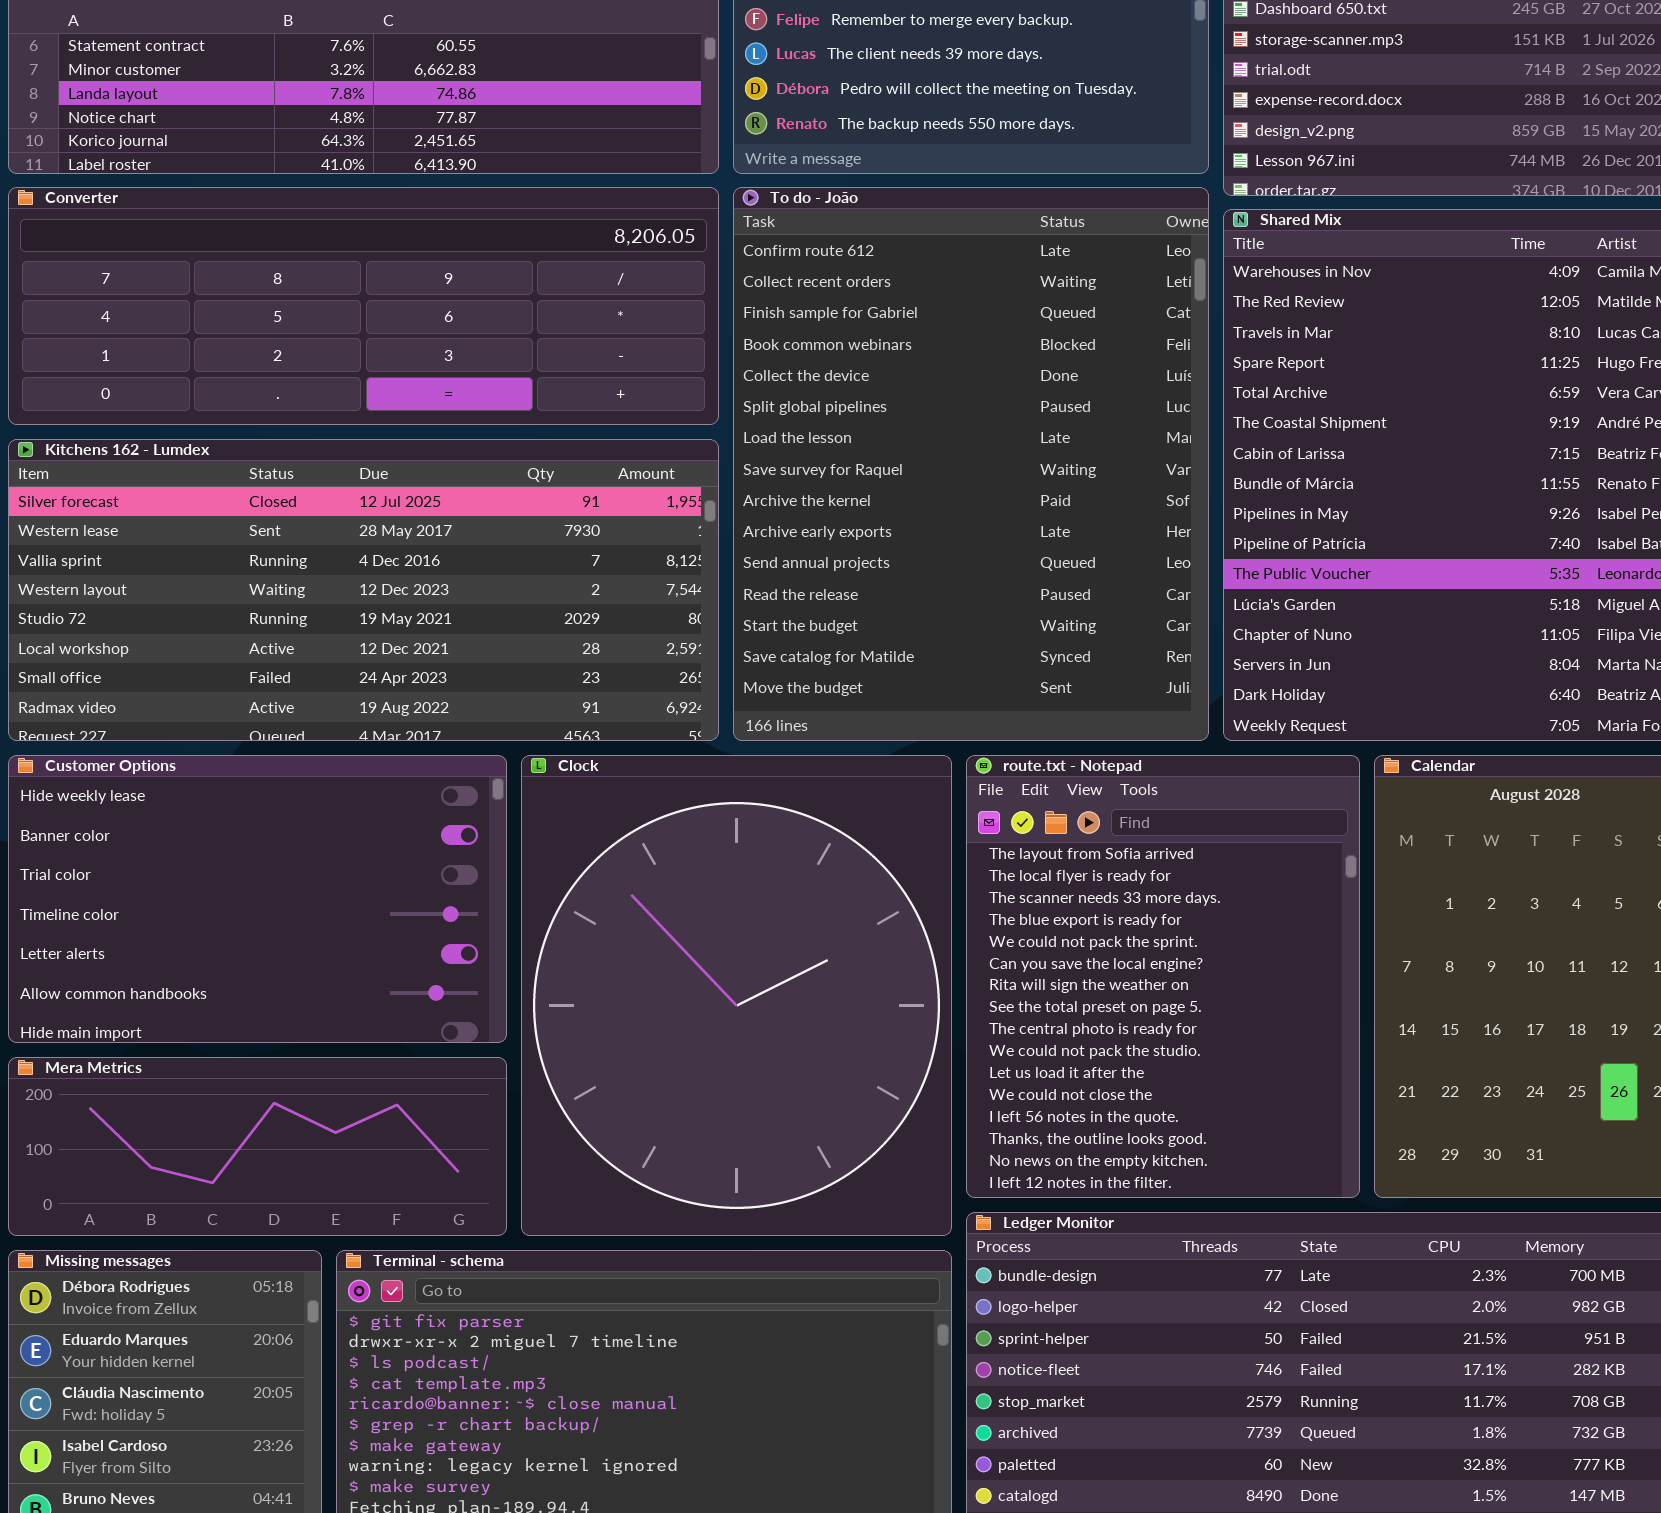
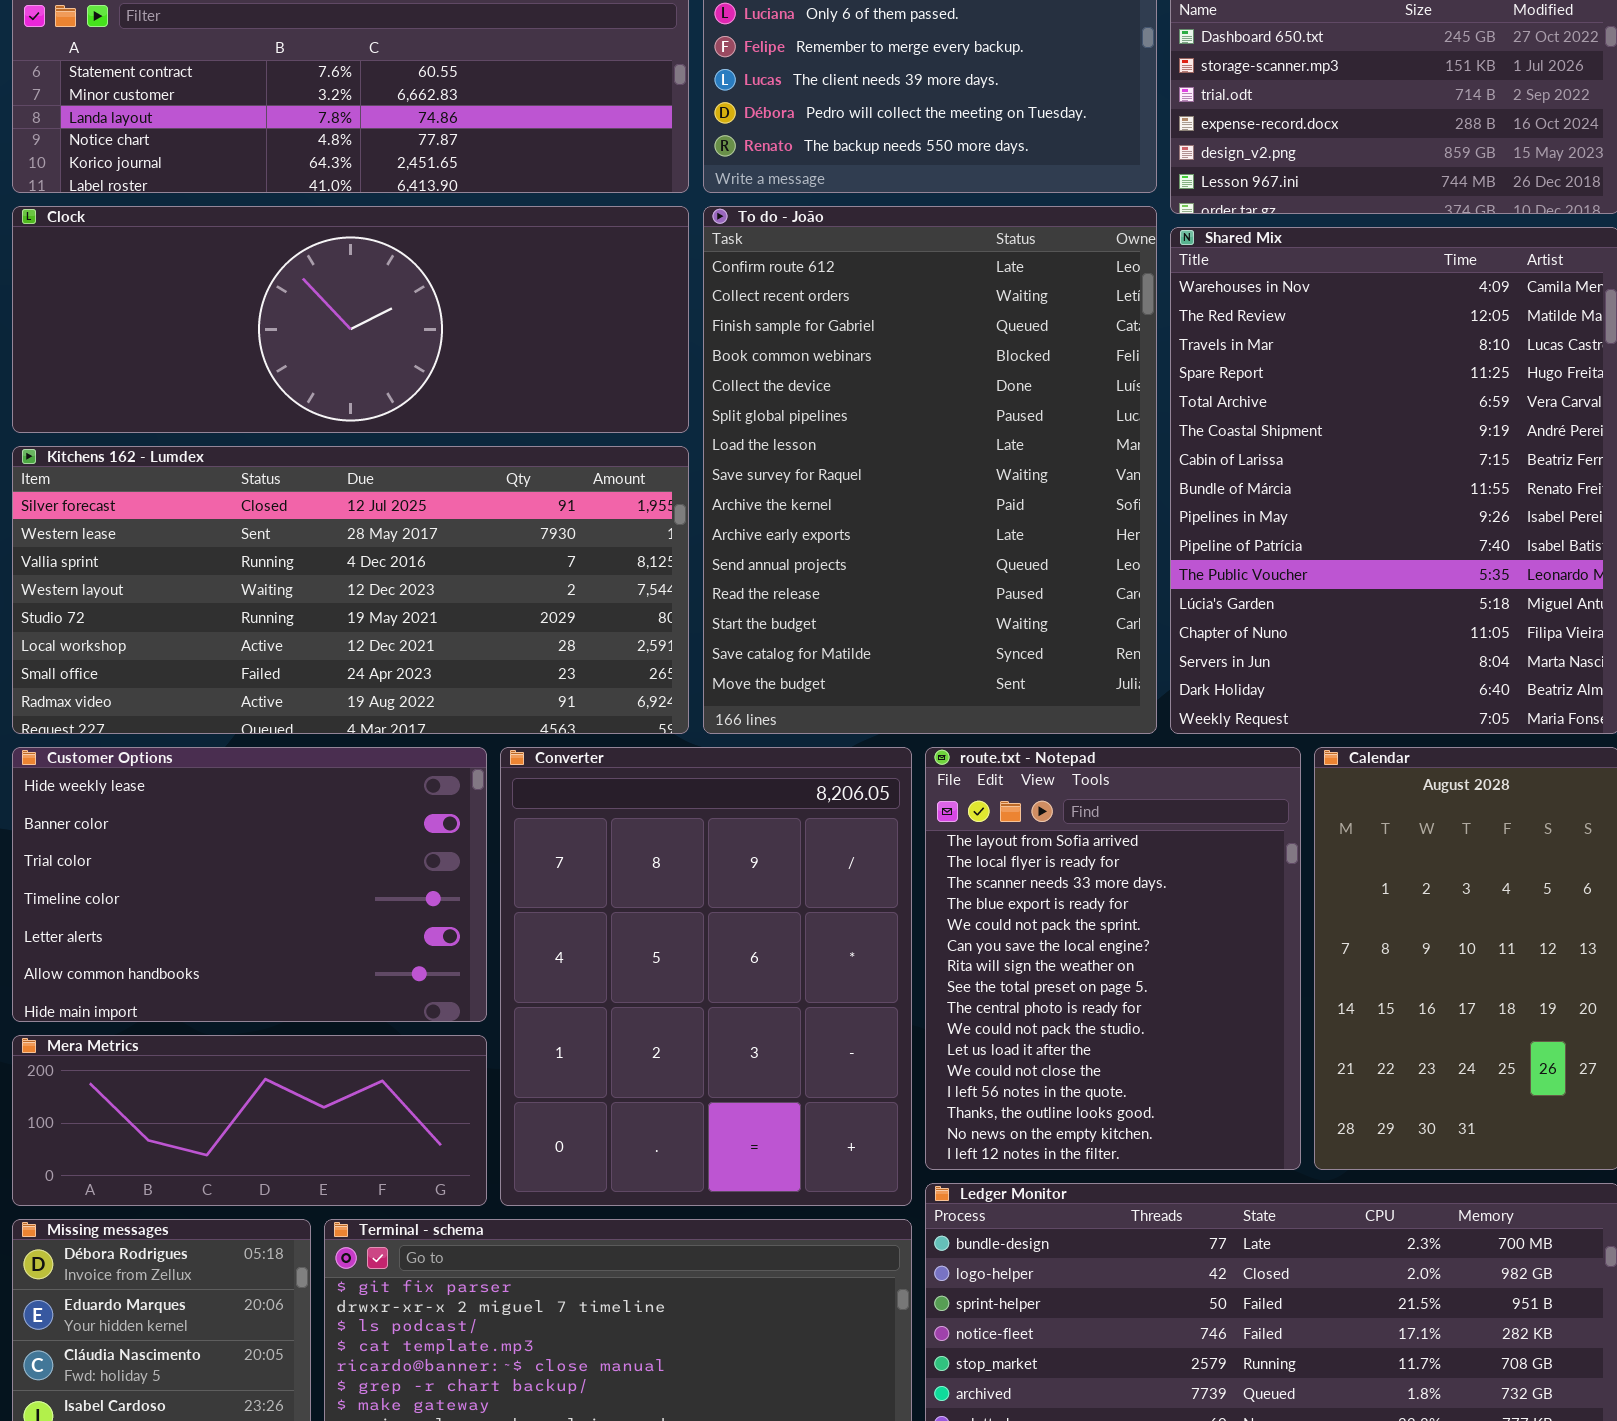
Converter: [8,187,719,425] -> [500,747,912,1206], moved, resized
Clock: [521,755,952,1236] -> [12,206,689,433], moved, resized

